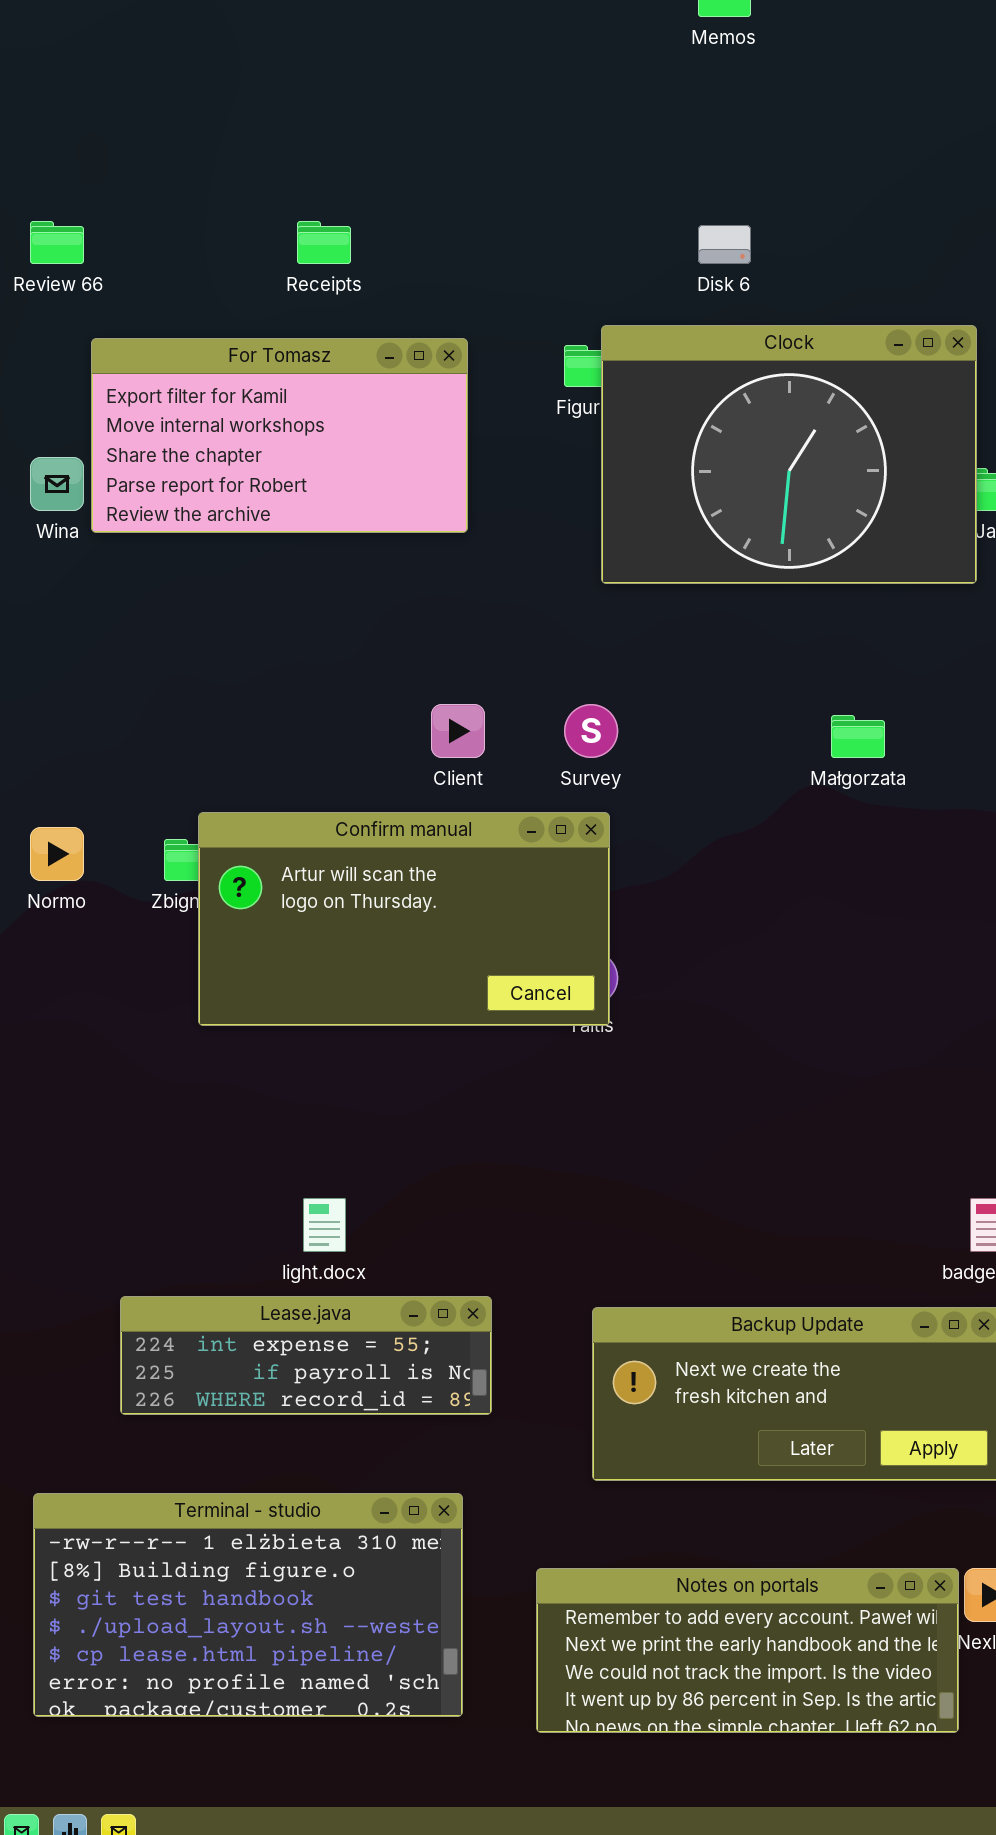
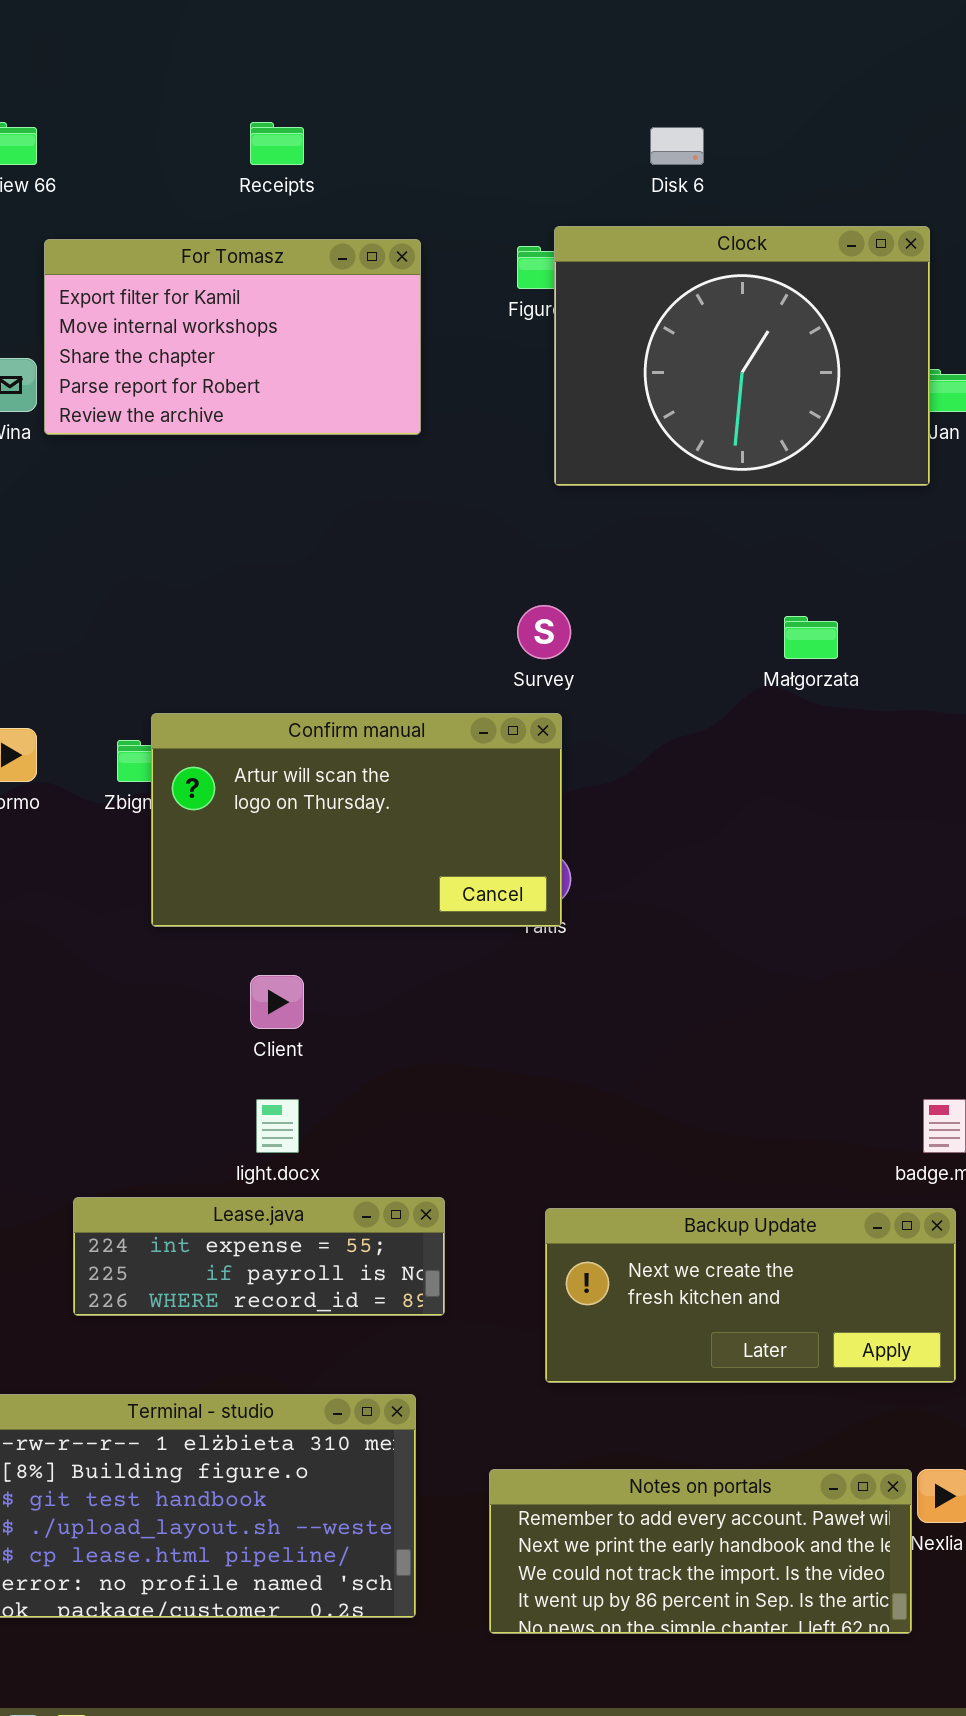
Client: [431,704,485,758] -> [250,975,304,1029], moved

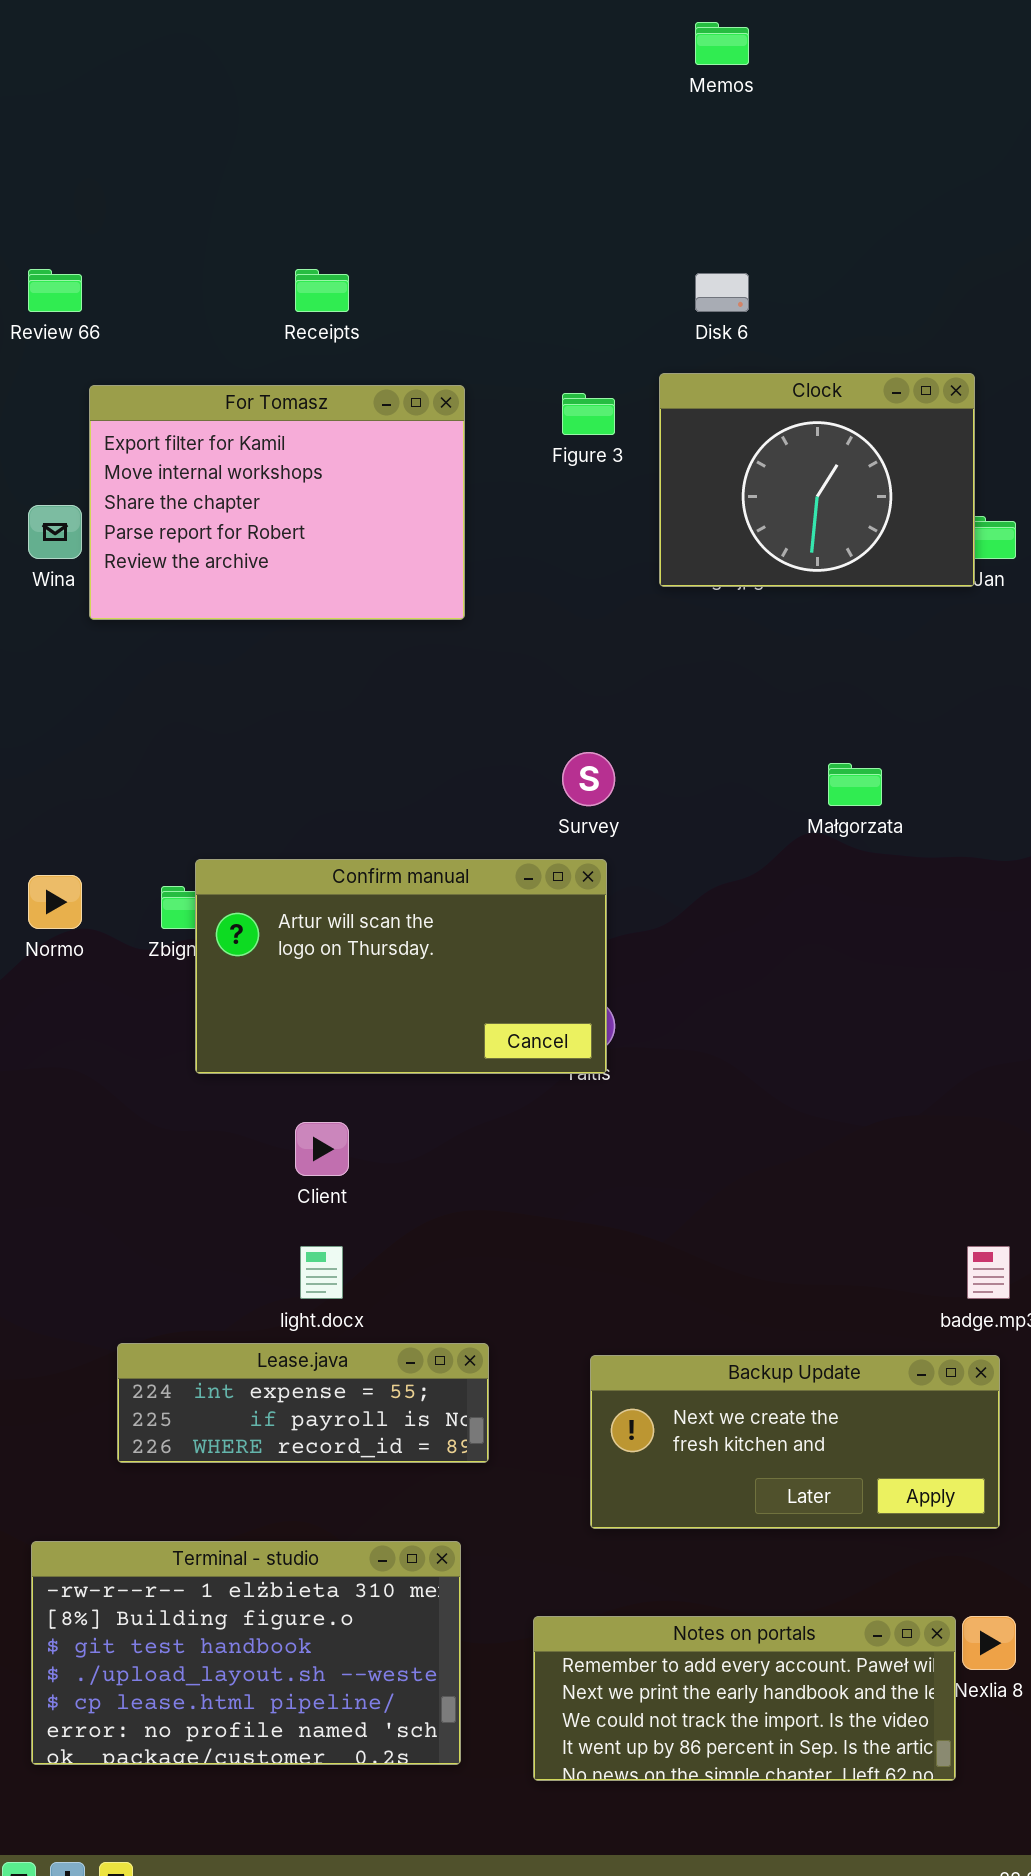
Clock: [554,226,930,486] -> [659,373,975,587], resized
For Tomasz: [44,239,421,435] -> [89,385,465,620], resized

